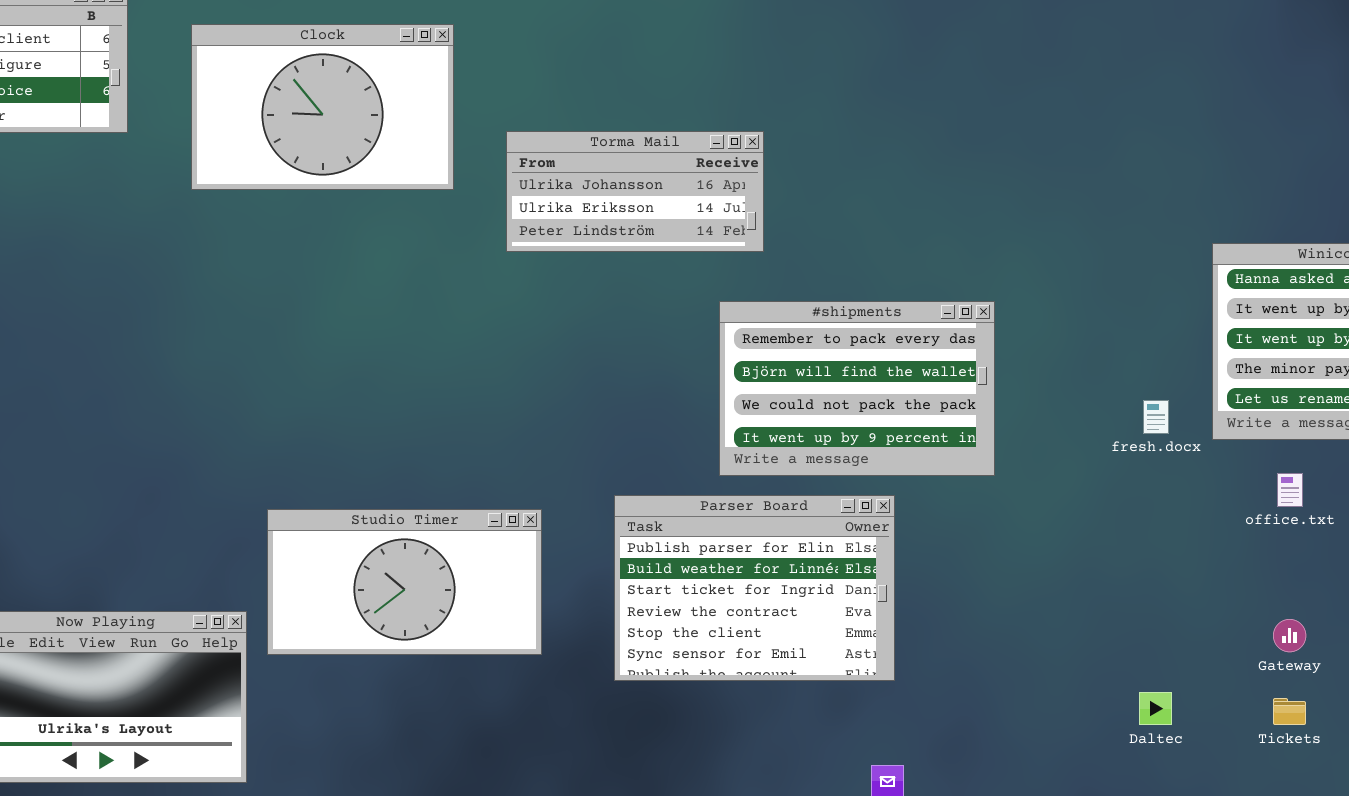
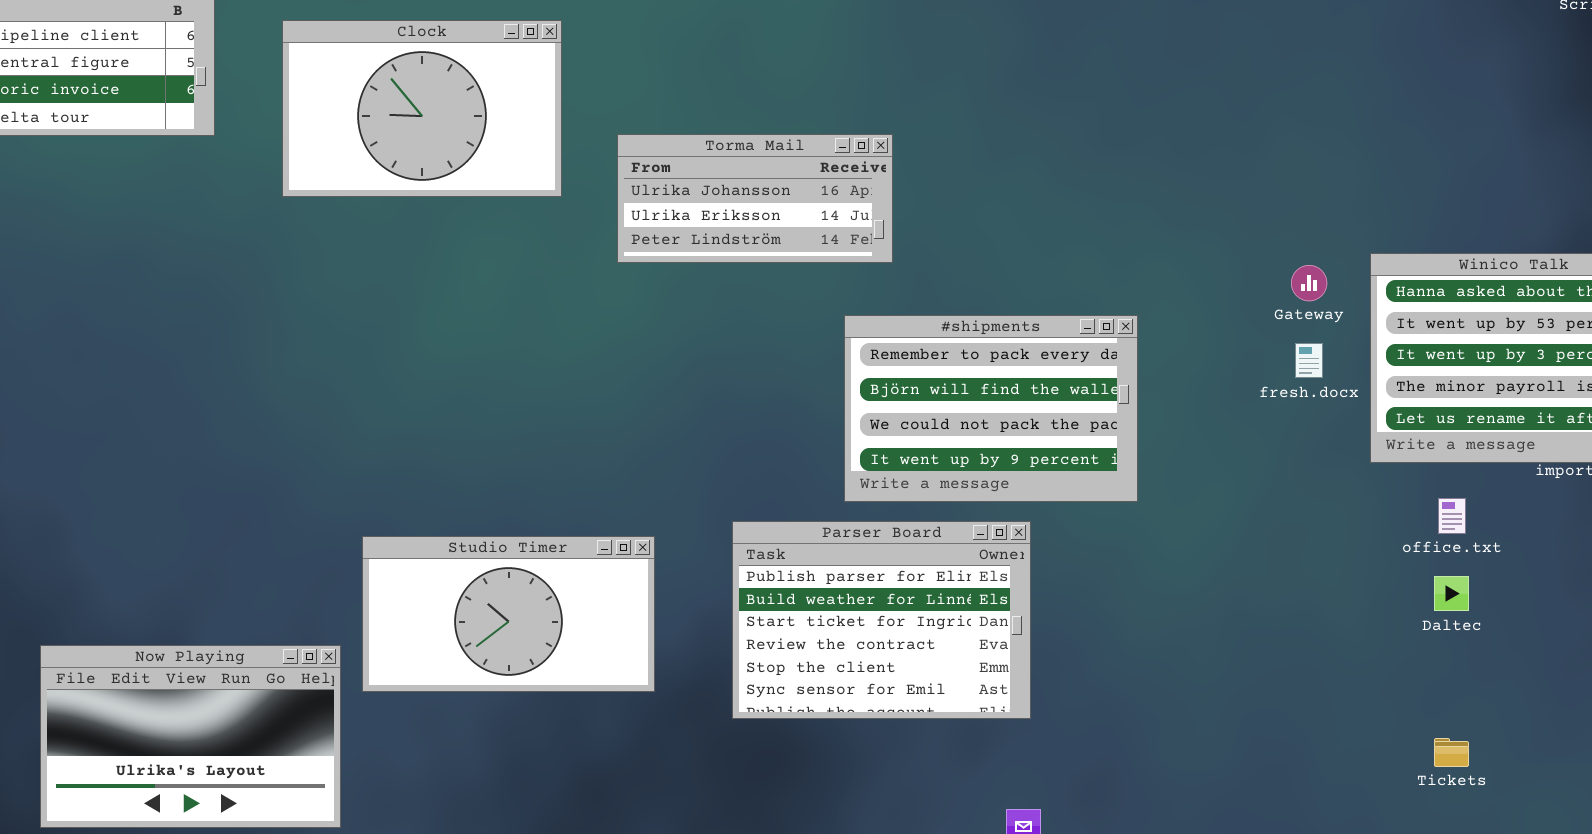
fresh.docx: [1143,400,1169,434] -> [1295,343,1323,378], moved
Gateway: [1273,619,1306,652] -> [1291,265,1327,301], moved
Daltec: [1139,692,1172,725] -> [1434,576,1469,611], moved

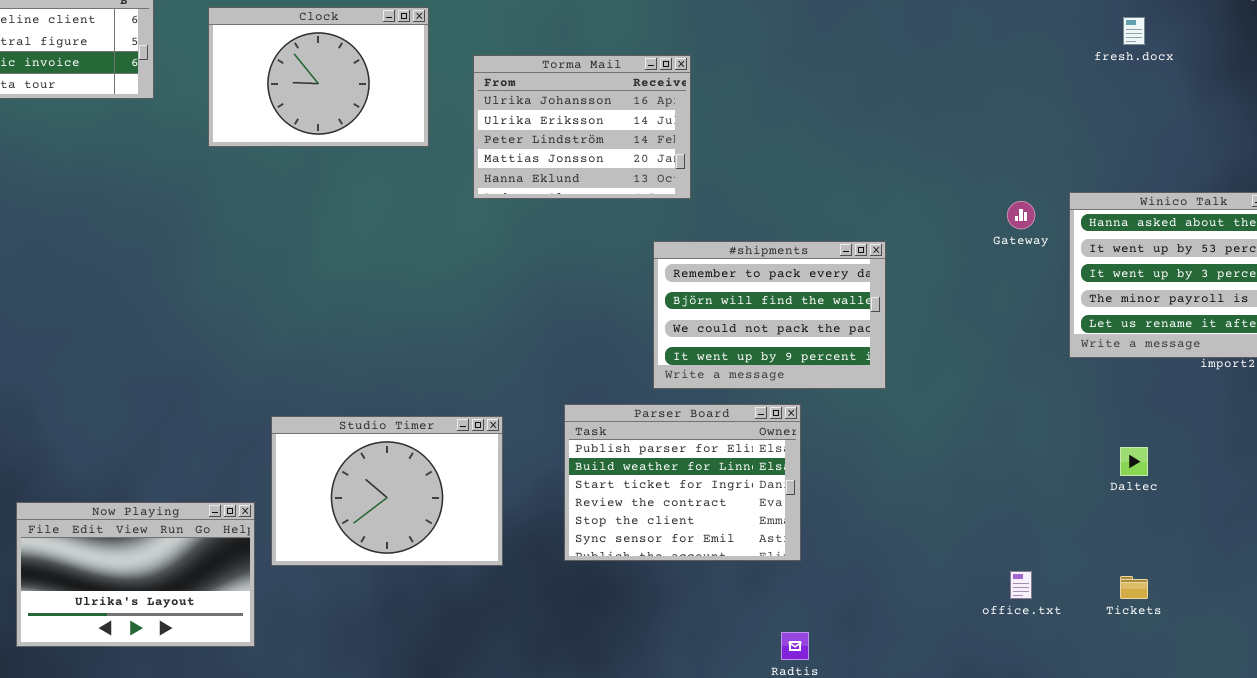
Torma Mail: [617,134,893,263] -> [473,55,691,199], resized
fresh.docx: [1295,343,1323,378] -> [1123,17,1145,45], moved
office.txt: [1438,498,1466,534] -> [1010,571,1032,599], moved
Studio Timer: [362,536,655,692] -> [271,416,503,566], resized

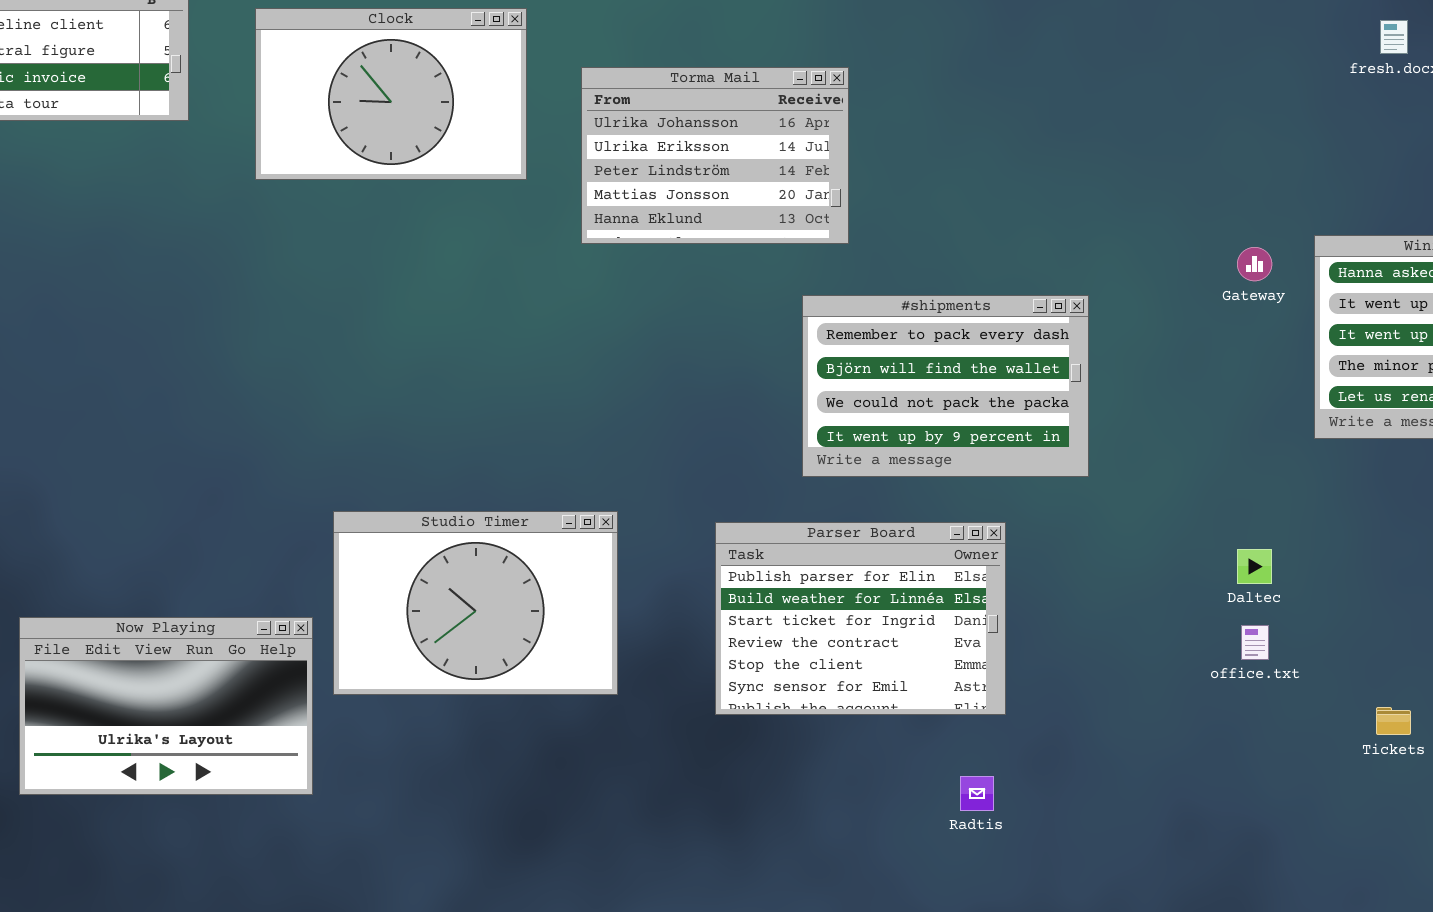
Parser Board: [564,404,801,561] -> [715,522,1006,715], moved
Daltec: [1120,447,1148,476] -> [1237,549,1272,584], moved
office.txt: [1010,571,1032,599] -> [1241,625,1269,660], moved

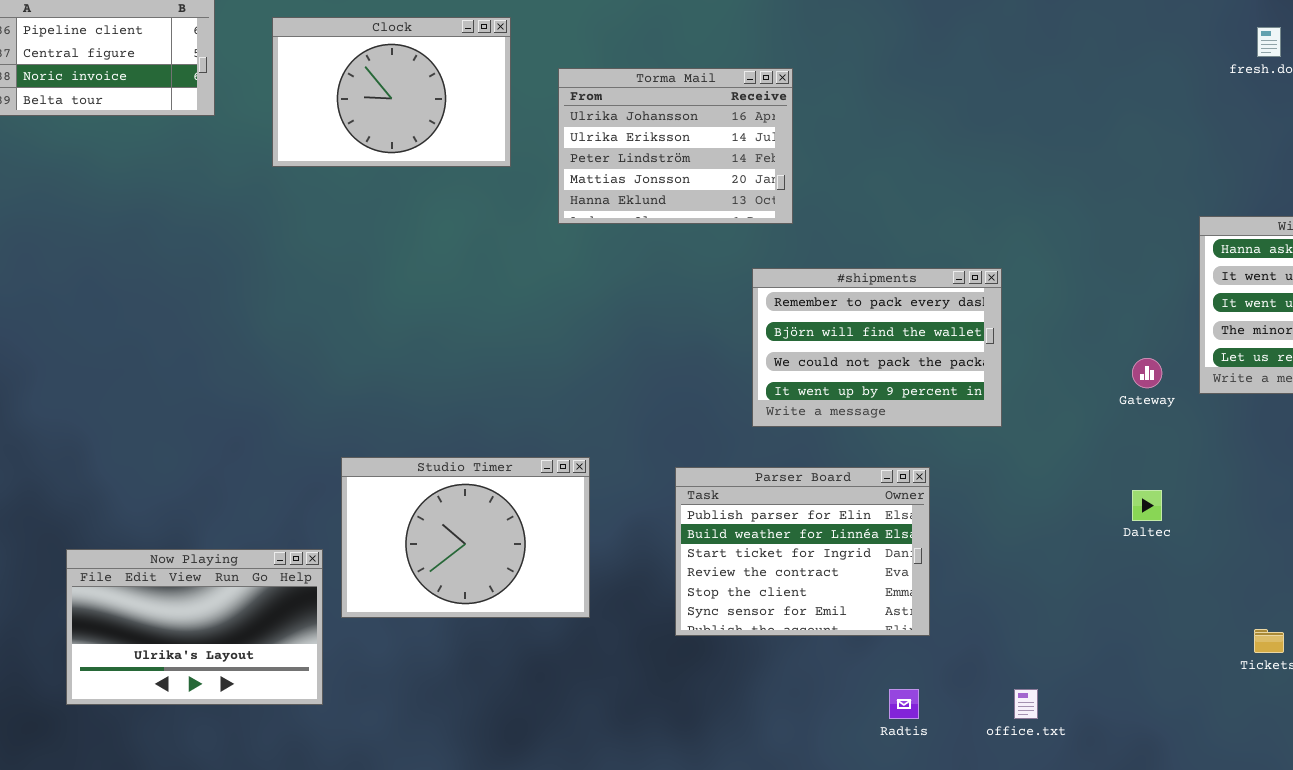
Gateway: [1237,247,1272,281] -> [1132,358,1162,388], moved
office.txt: [1241,625,1269,660] -> [1014,689,1038,719], moved

